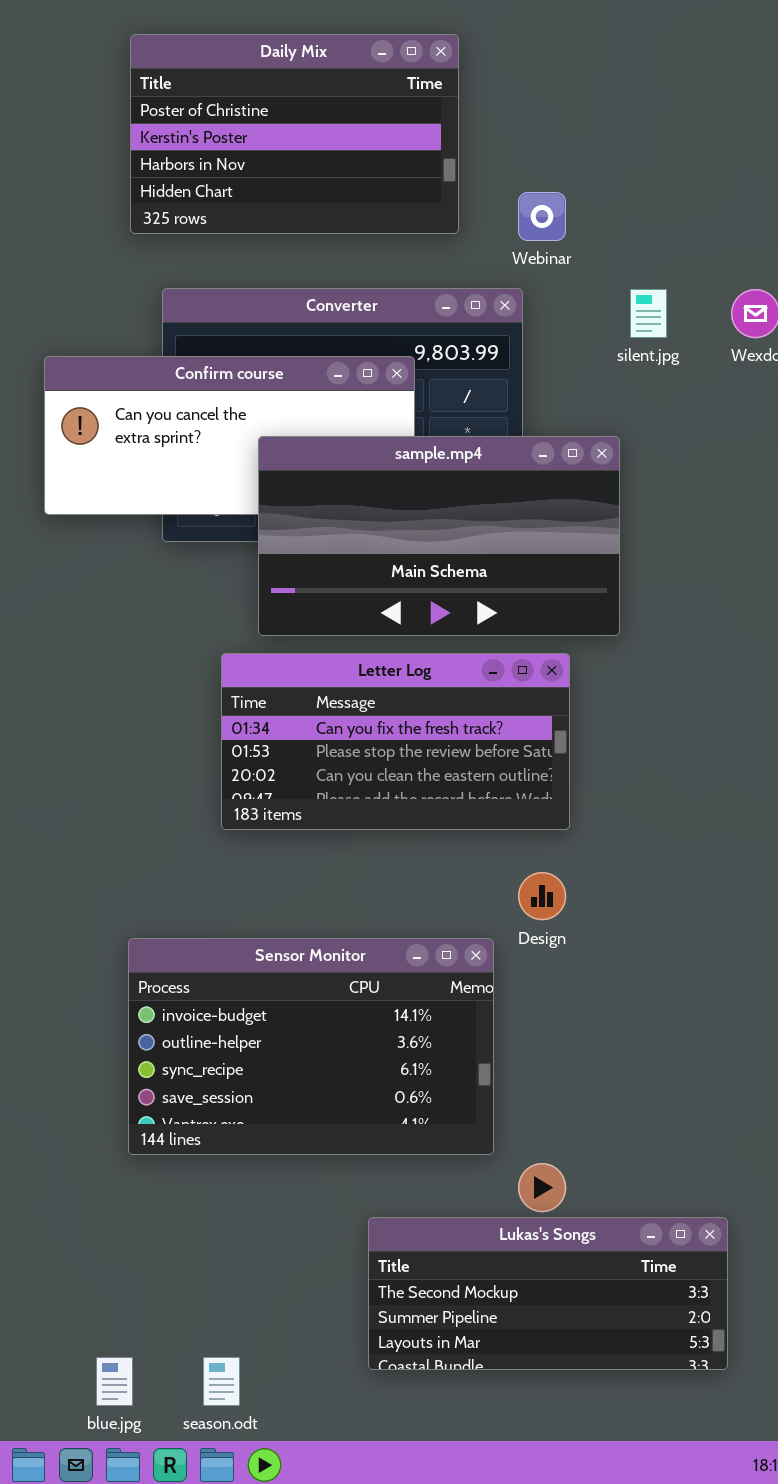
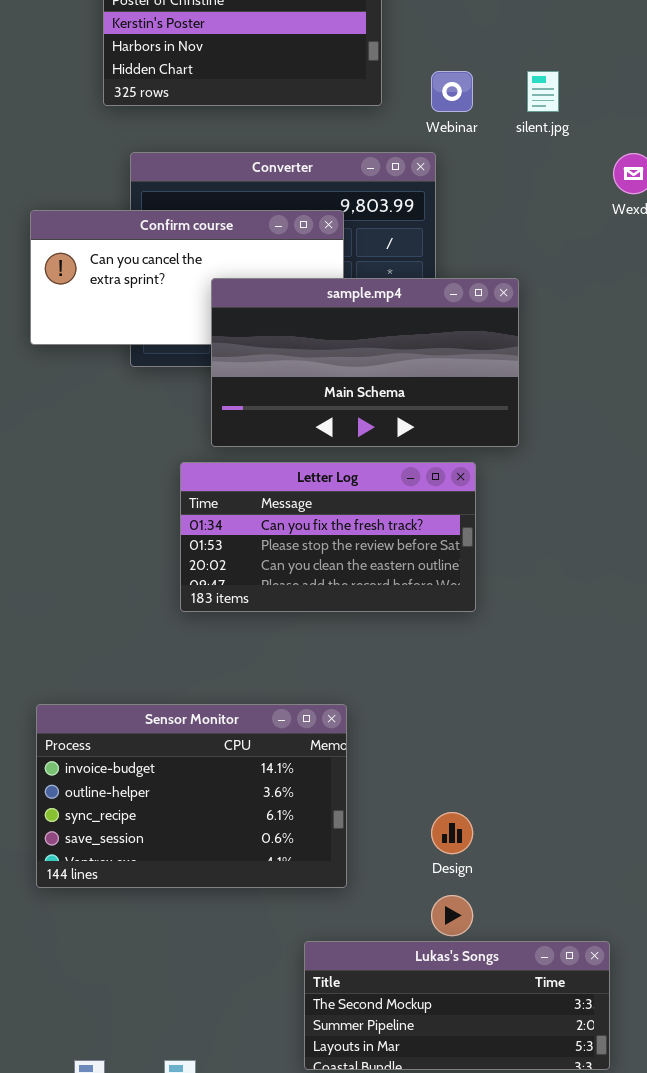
silent.jpg: [630,289,667,338] -> [527,71,559,112], moved
Design: [518,872,566,920] -> [431,812,473,854], moved
Sensor Monitor: [128,938,494,1155] -> [36,704,347,888], moved

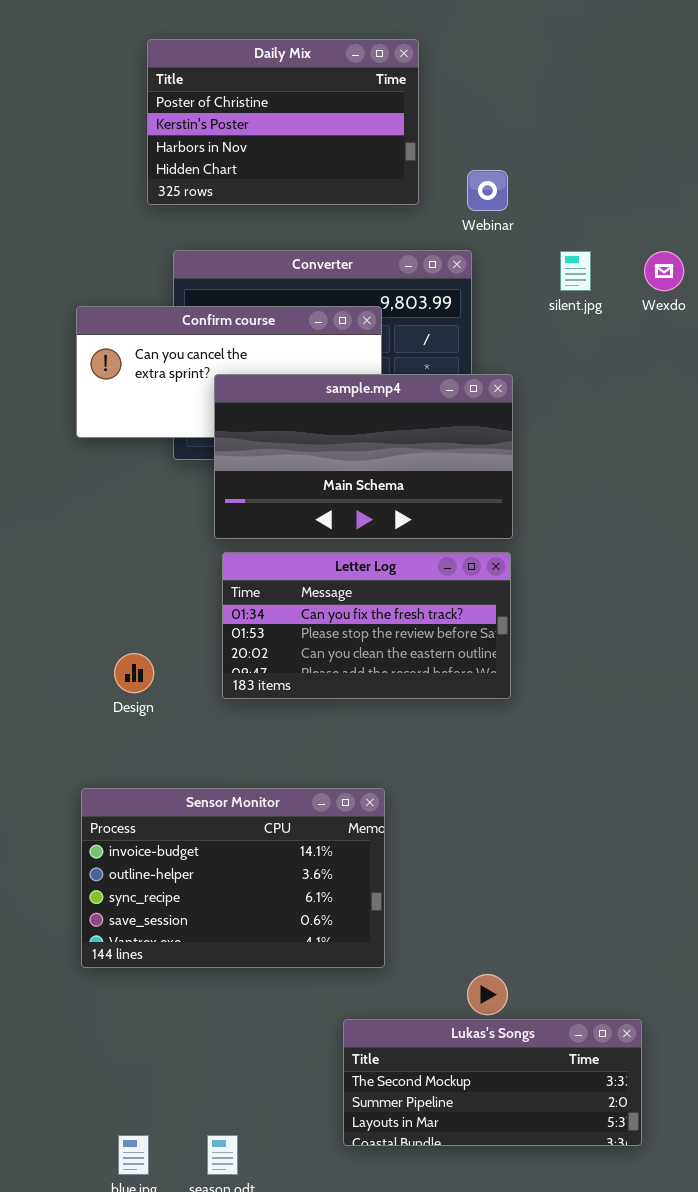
silent.jpg: [527,71,559,112] -> [560,251,591,291], moved
sample.mp4: [211,278,519,447] -> [214,374,513,539], moved
Design: [431,812,473,854] -> [114,653,154,693], moved

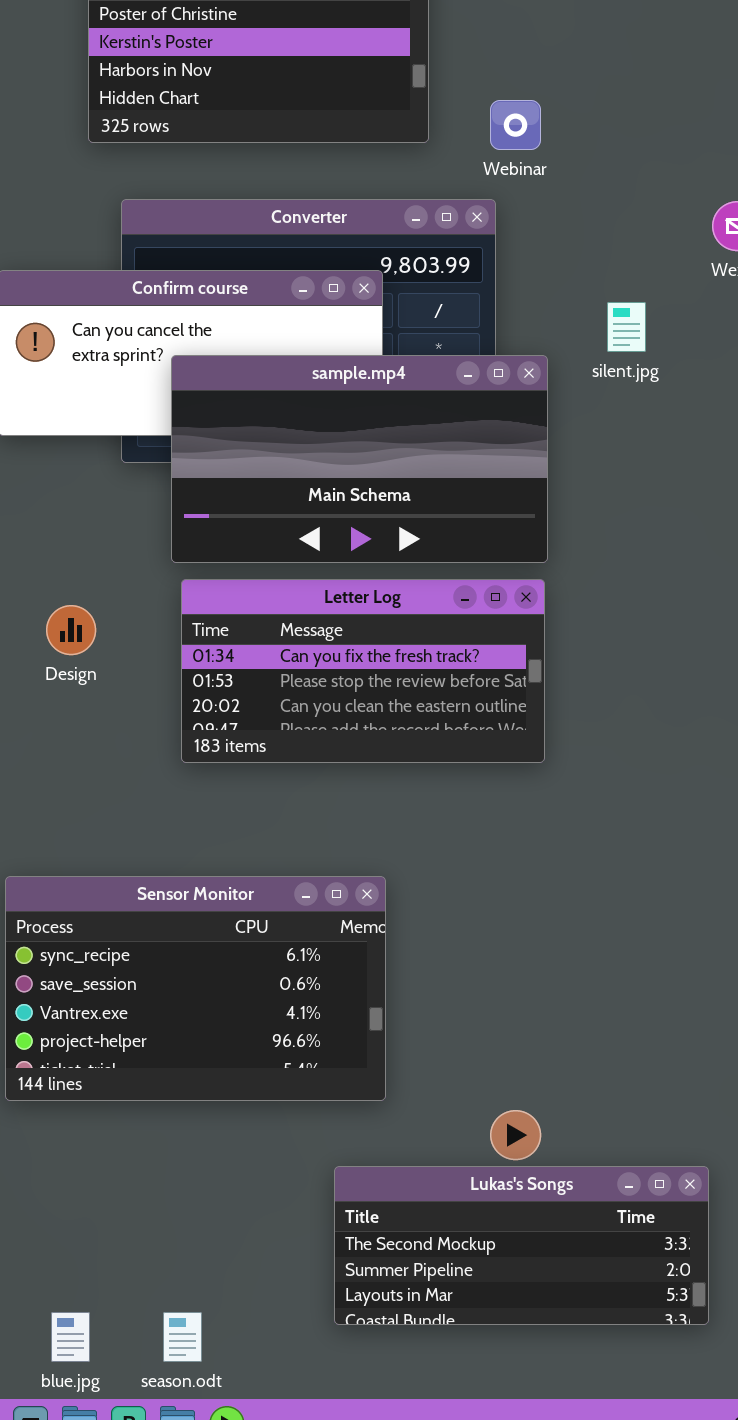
silent.jpg: [560,251,591,291] -> [607,302,646,352], moved
Design: [114,653,154,693] -> [46,605,96,655], moved
Sensor Monitor: [81,788,385,968] -> [5,876,386,1101], scrolled down 2 rows

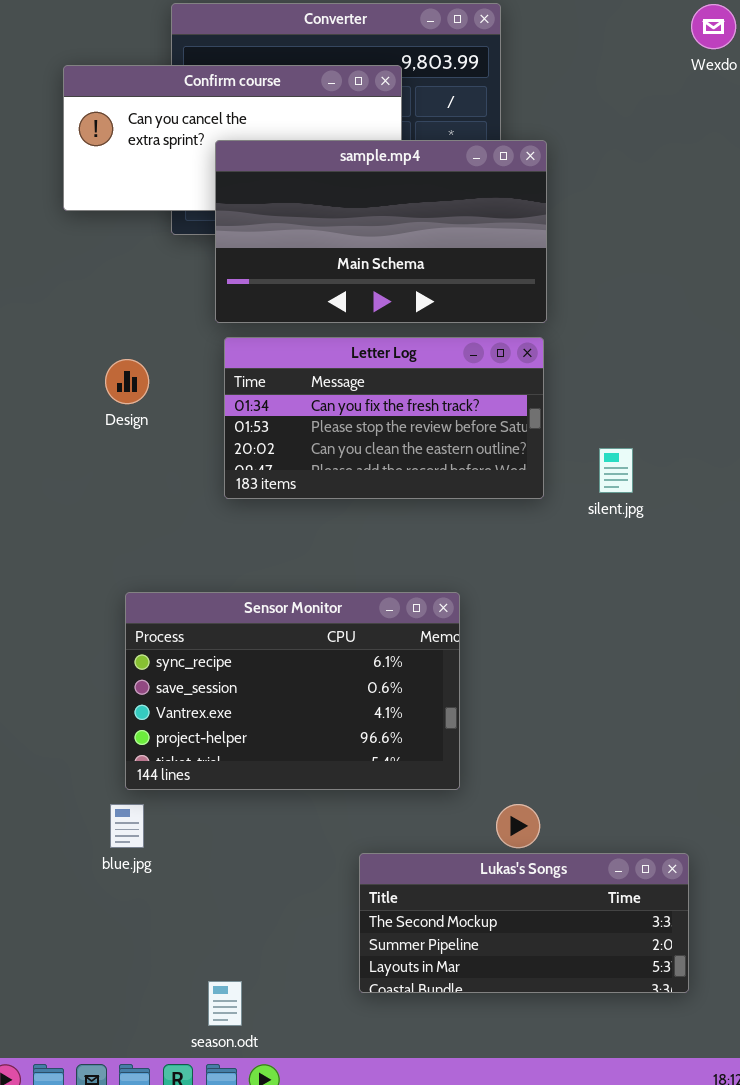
silent.jpg: [607,302,646,352] -> [599,448,633,493], moved
Sensor Monitor: [5,876,386,1101] -> [125,592,460,790], moved
blue.jpg: [51,1312,90,1362] -> [110,804,144,848], moved

